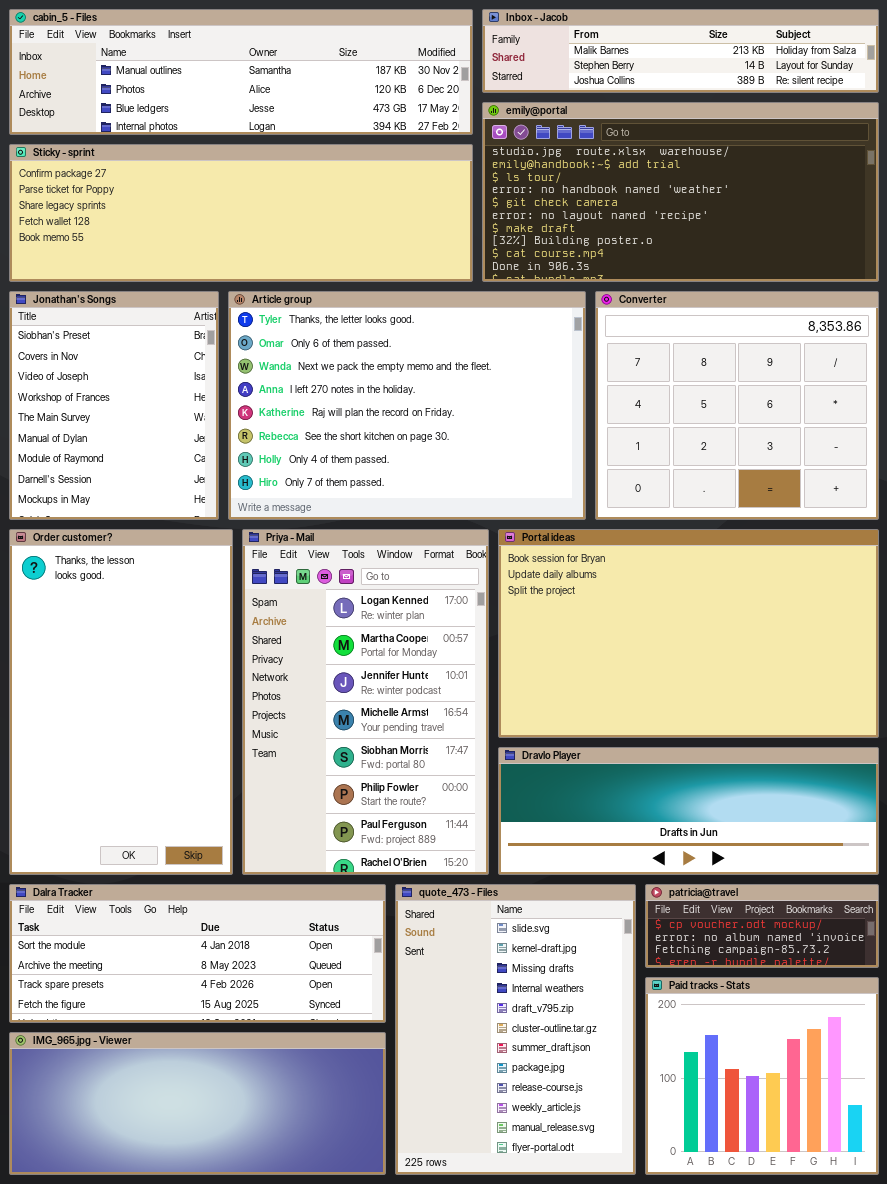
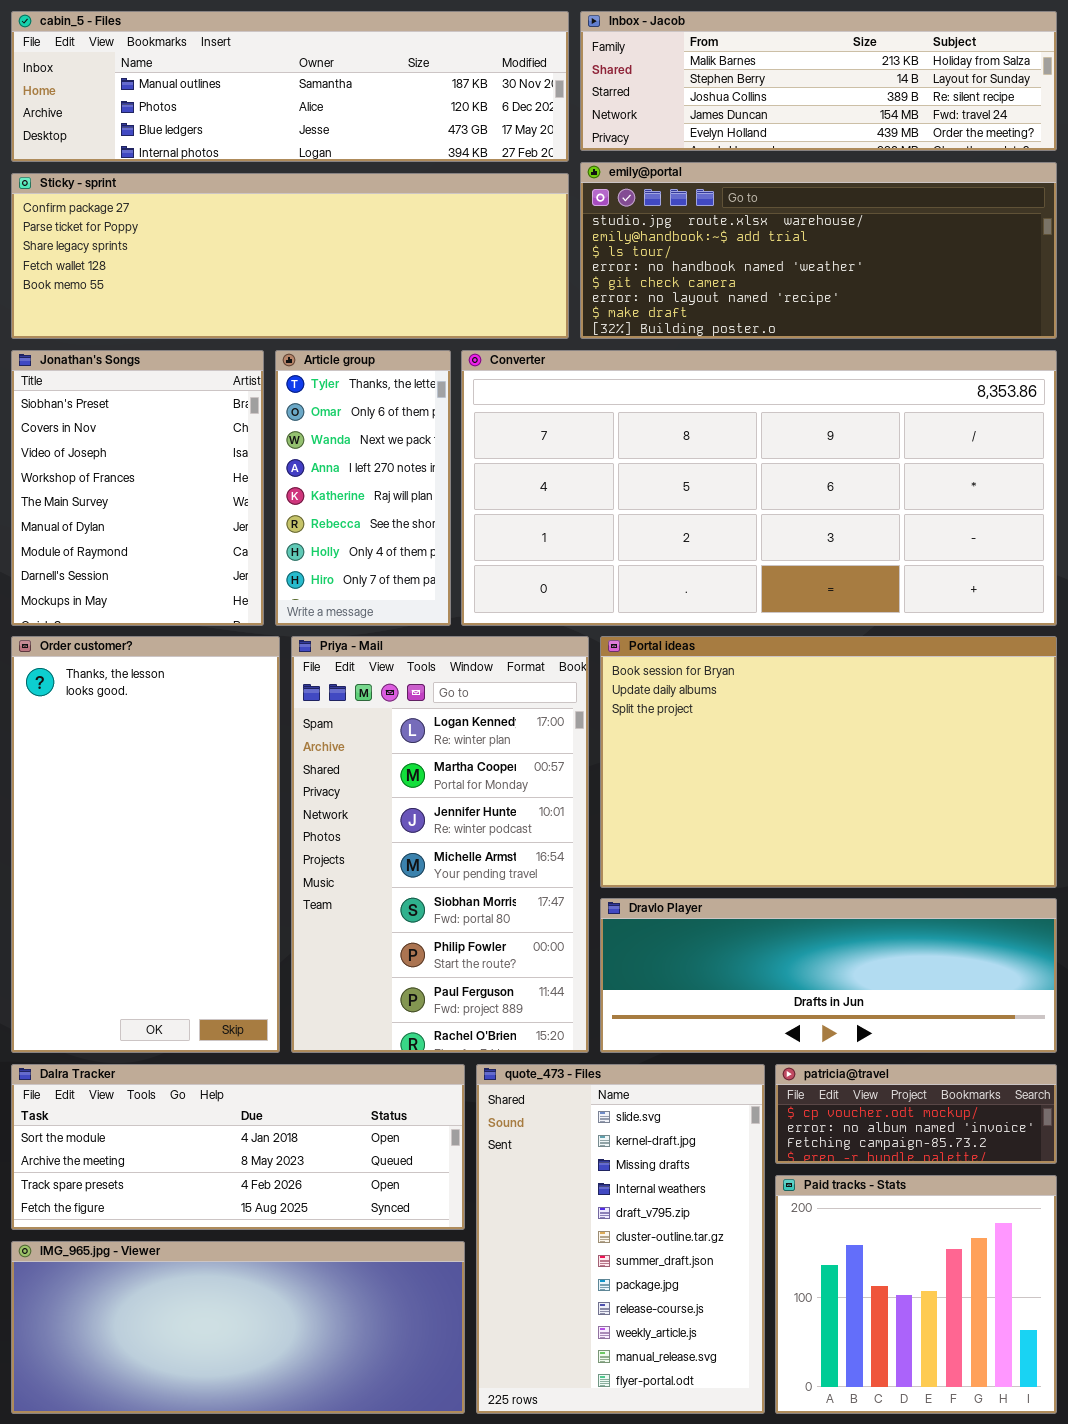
Inbox - Jacob: [482,9,879,93] -> [580,11,1057,151], resized
emily@portal: [482,102,879,282] -> [580,162,1057,339], resized
Article group: [228,291,586,520] -> [275,350,451,626], resized
Converter: [595,291,879,520] -> [461,350,1057,626], resized

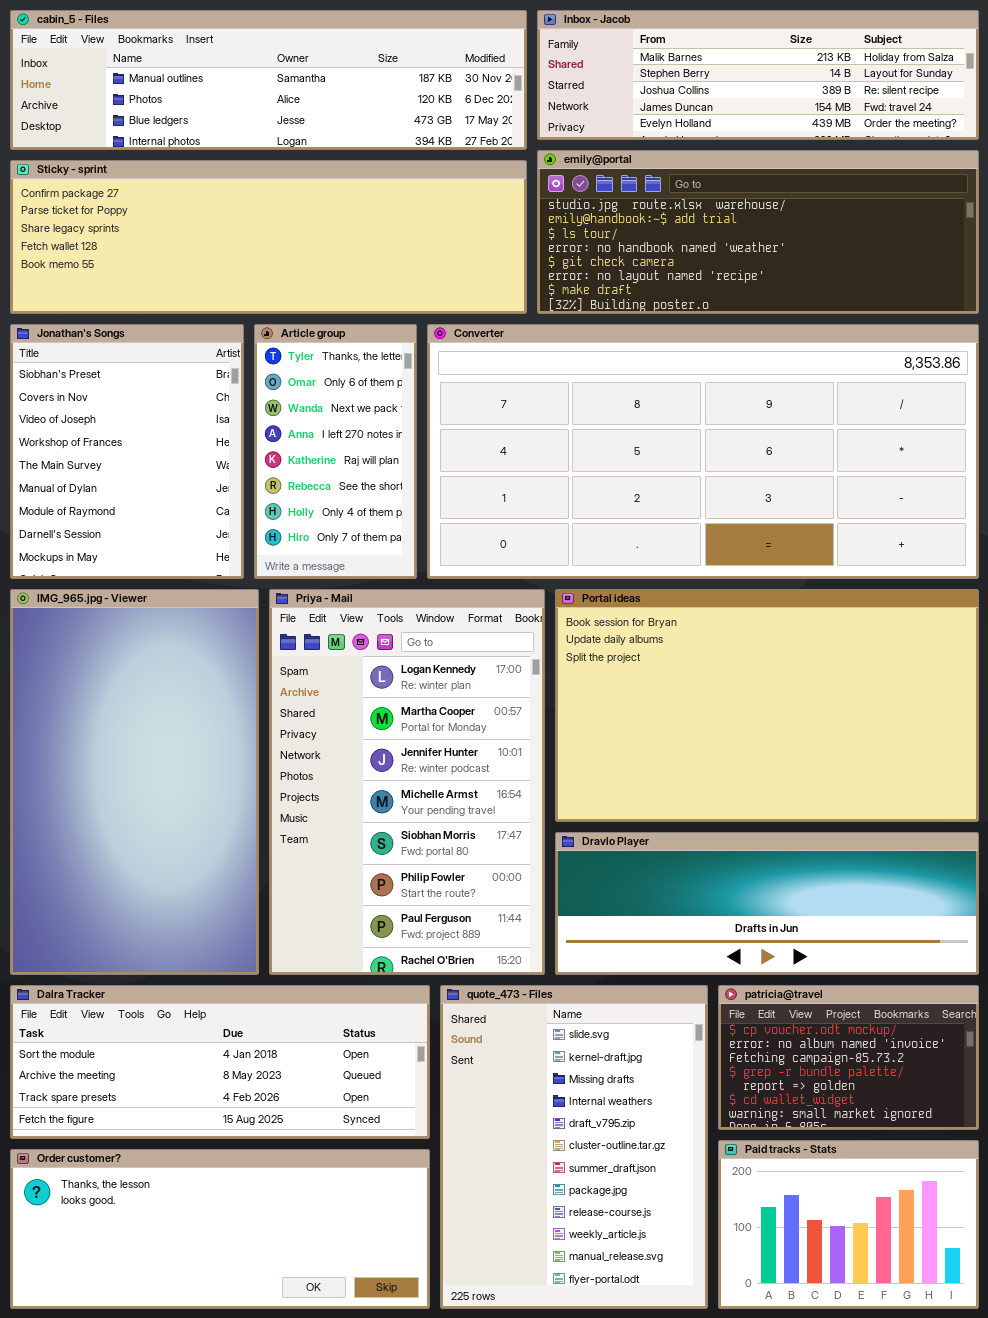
Order customer?: [11,636,280,1053] -> [10,1149,430,1309], moved, resized
patricia@travel: [775,1064,1057,1164] -> [718,985,979,1130], resized
Paid tracks - Stats: [775,1175,1057,1414] -> [718,1140,979,1309], resized
IMG_965.jpg - Viewer: [11,1241,465,1414] -> [10,589,259,975], moved, resized

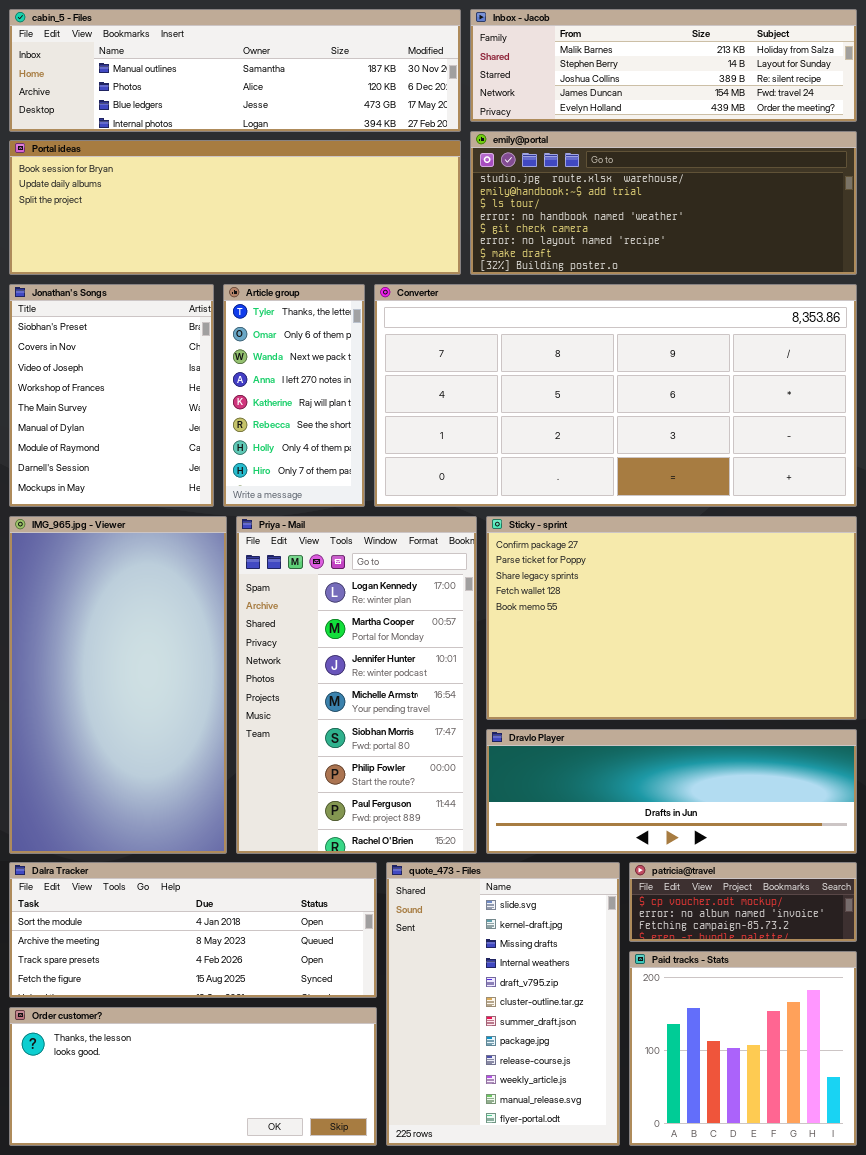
Sticky - sprint: [10,160,527,314] -> [486,516,857,720], moved, resized
Portal ideas: [555,589,979,822] -> [9,140,461,275], moved, resized
patricia@travel: [718,985,979,1130] -> [629,862,857,942], resized
Paid tracks - Stats: [718,1140,979,1309] -> [629,951,857,1146], resized

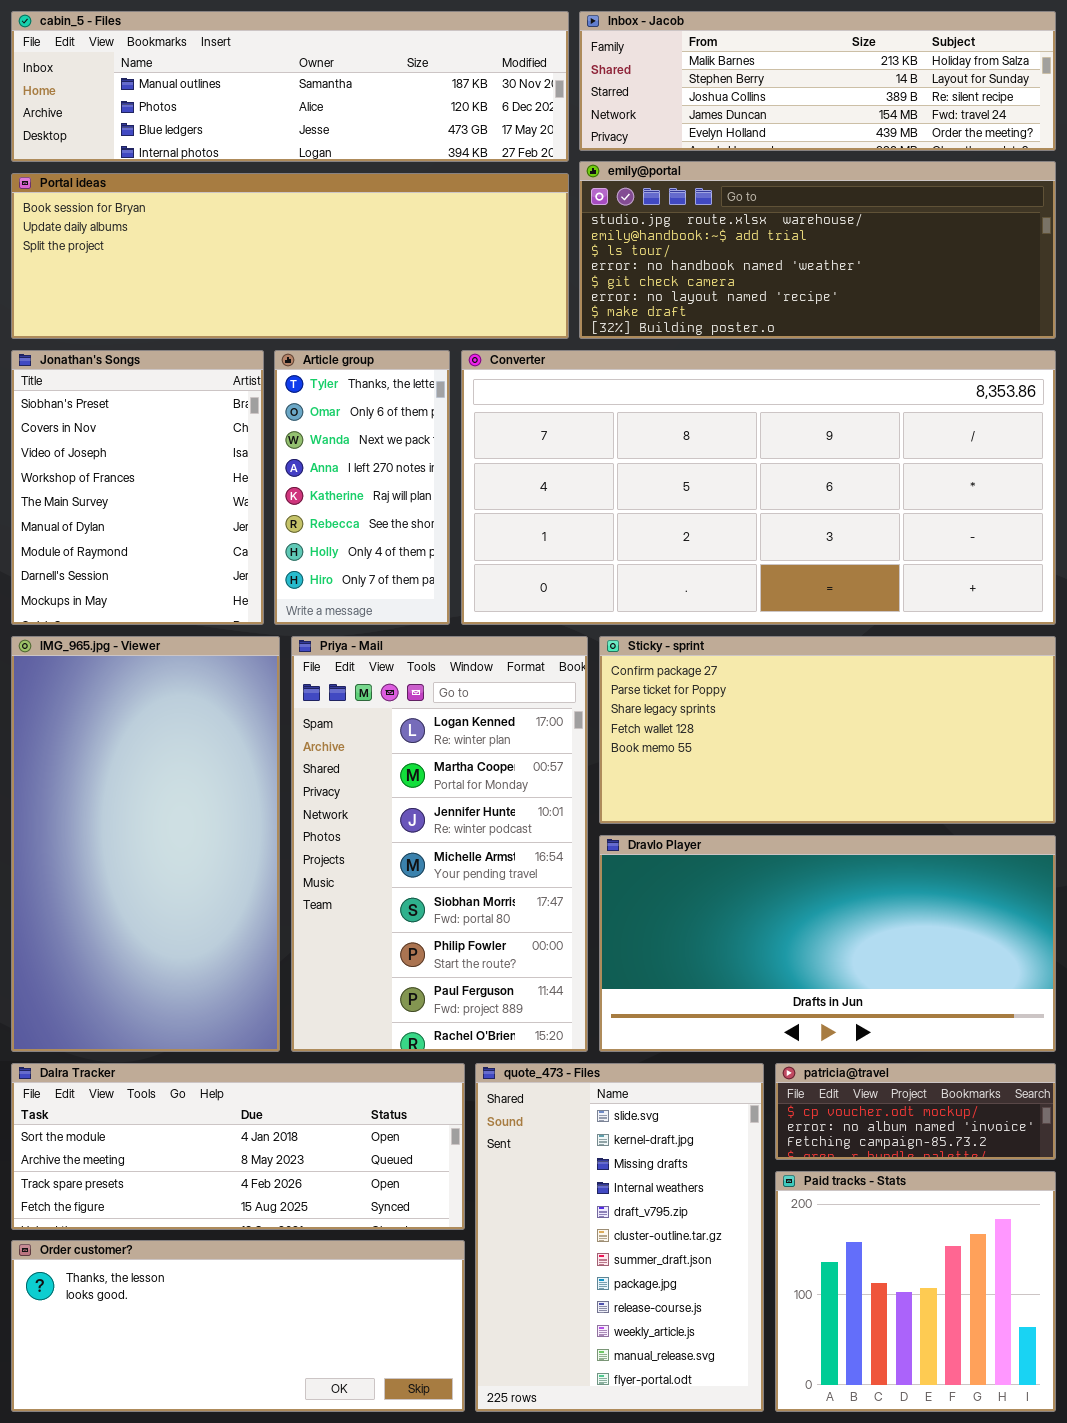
Sticky - sprint: [486,516,857,720] -> [599,636,1056,824], resized
Dravlo Player: [486,729,857,854] -> [599,835,1056,1052], resized

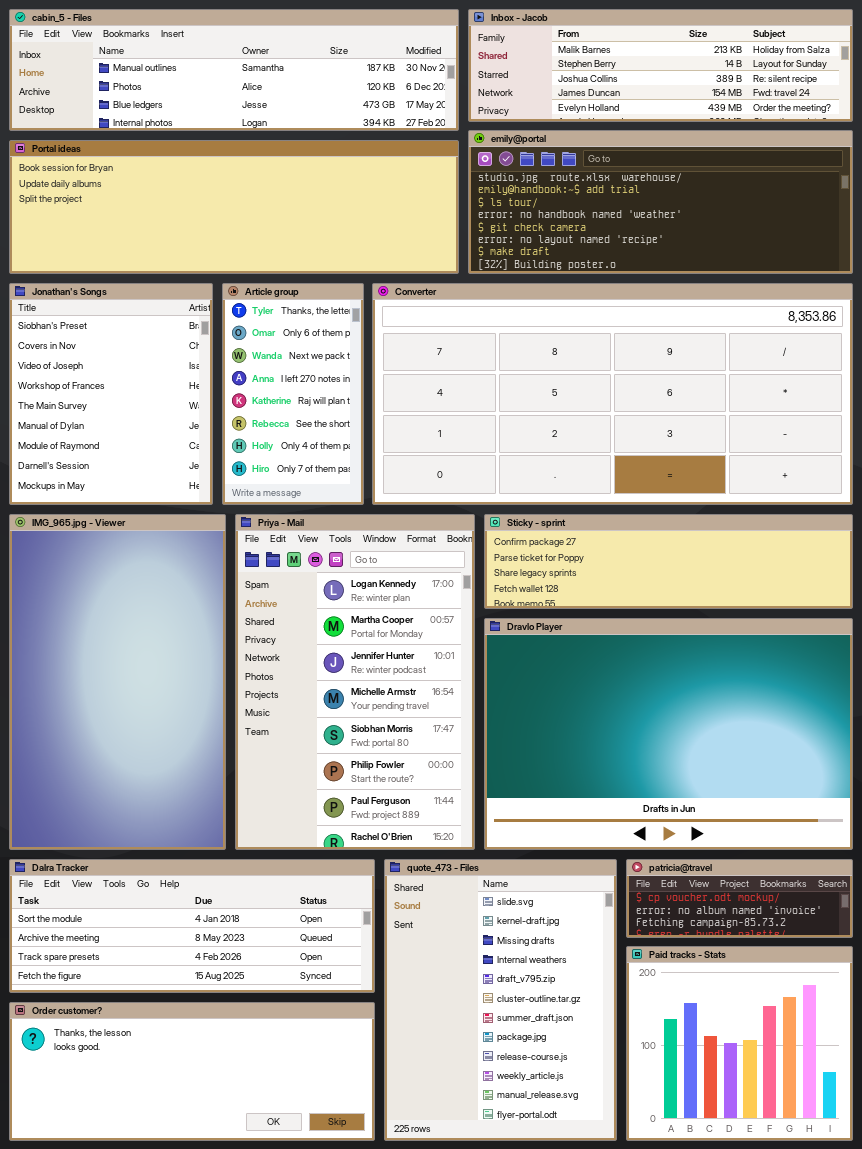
Sticky - sprint: [599,636,1056,824] -> [484,514,853,609], resized
Dravlo Player: [599,835,1056,1052] -> [484,618,853,850], resized

